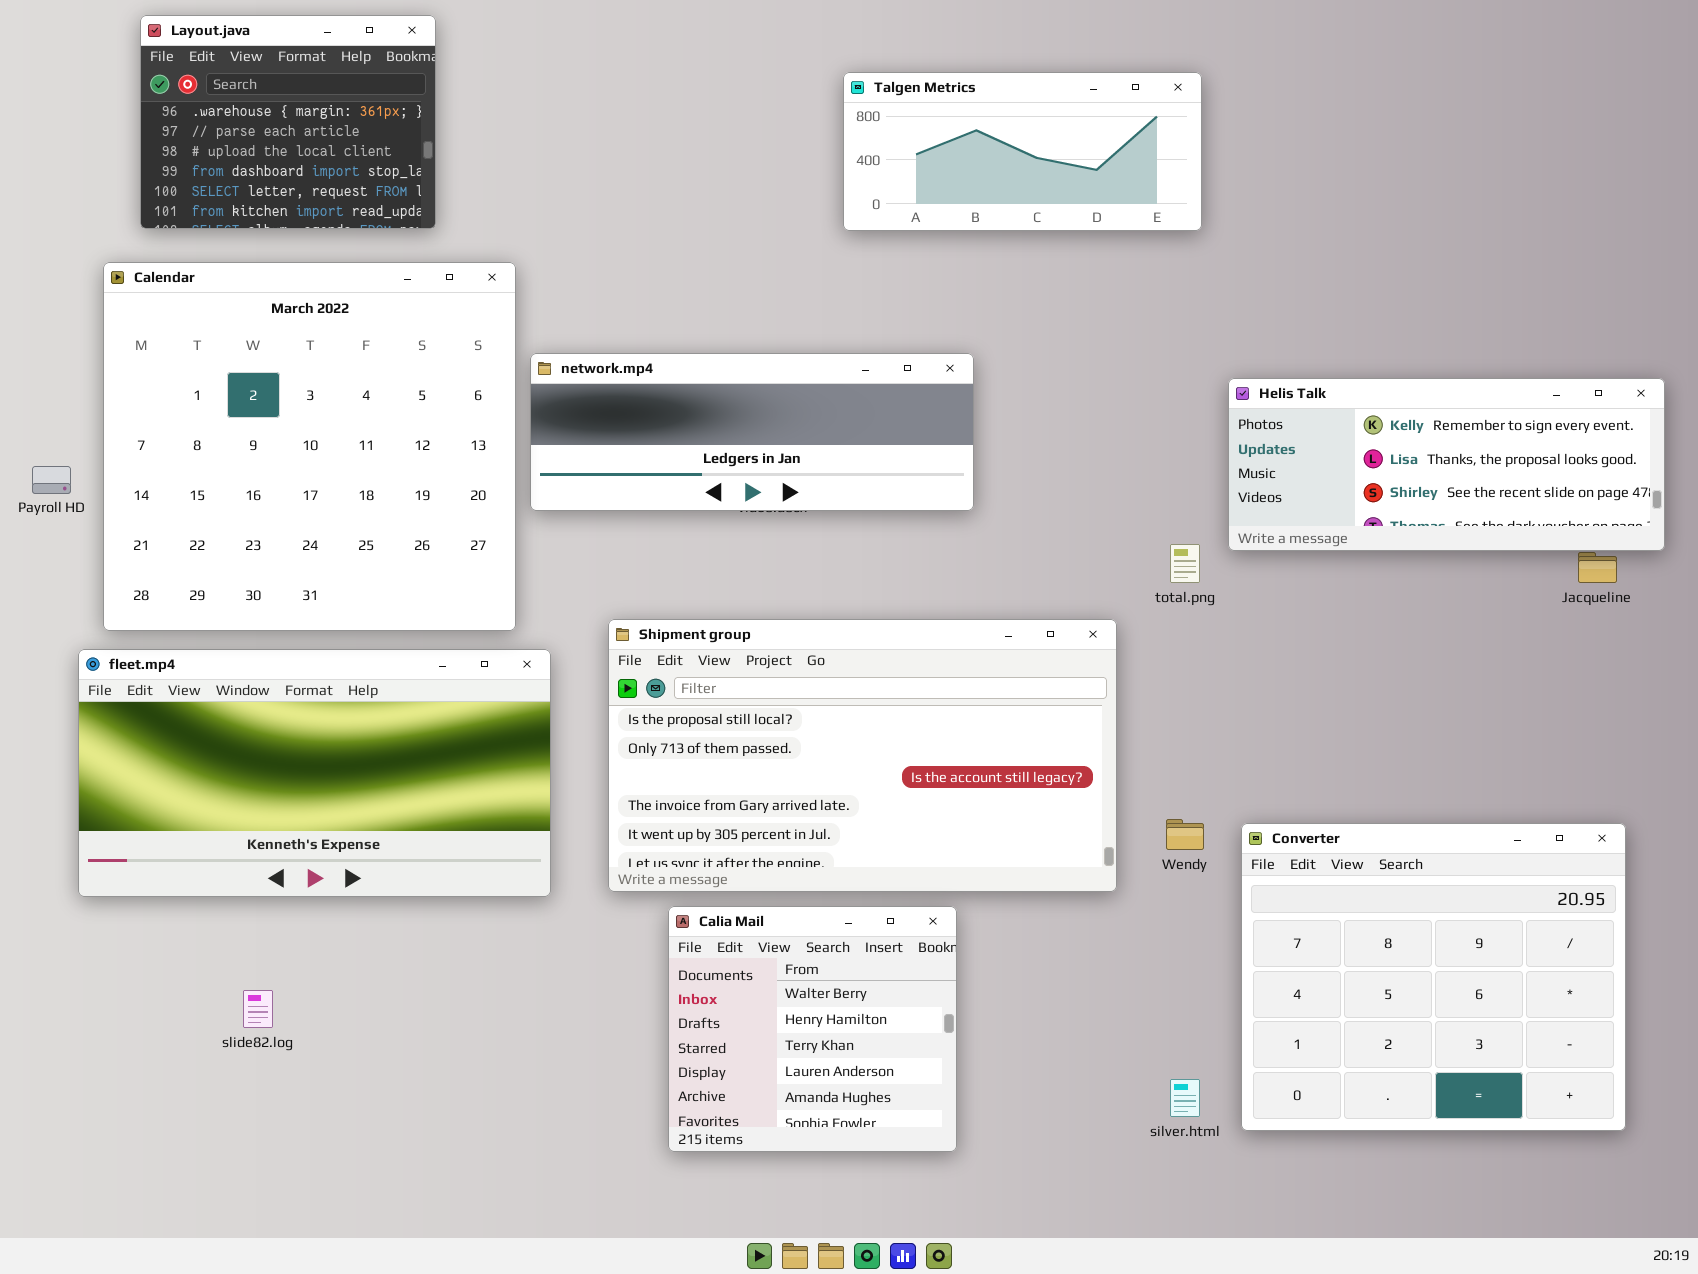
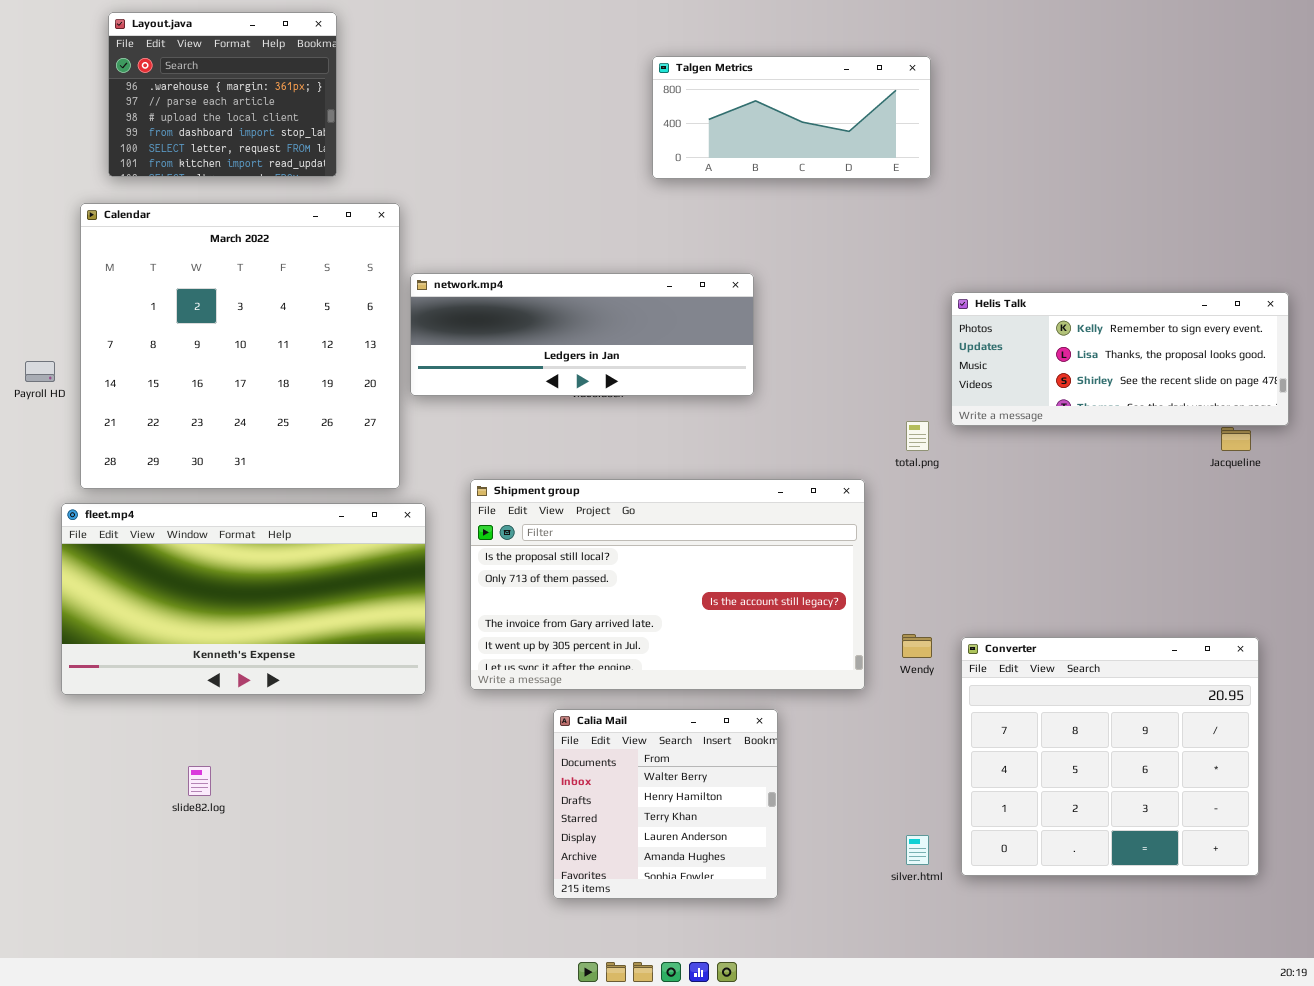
Calia Mail: [668,906,957,1152] -> [553,709,778,899], moved

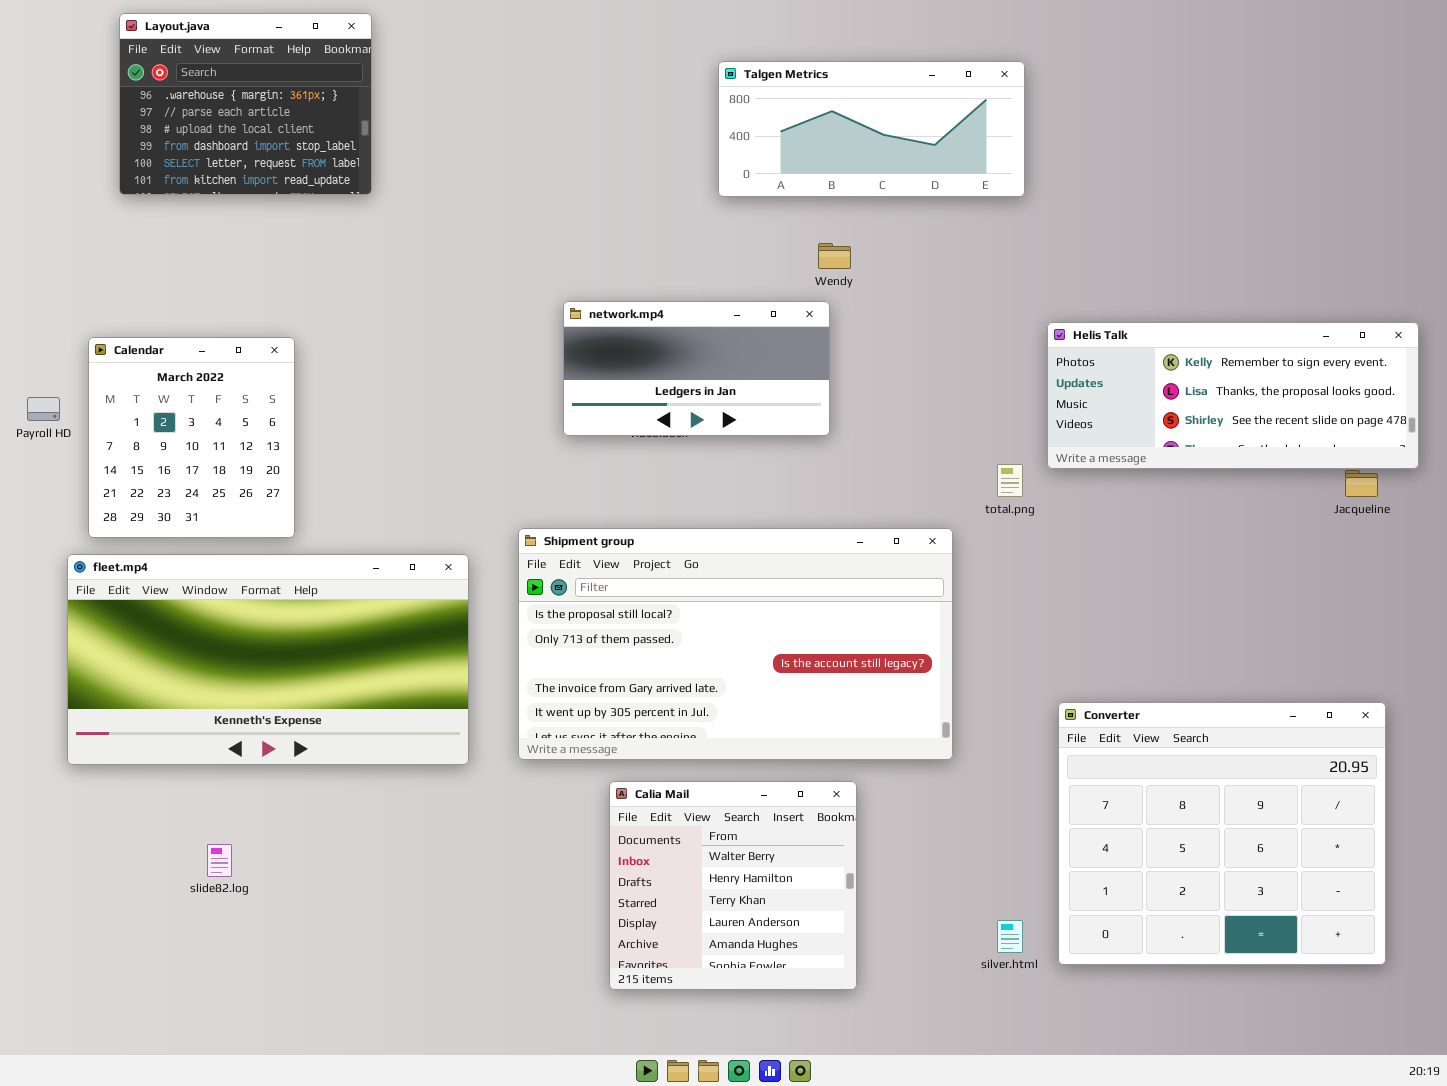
Calendar: [80,203,400,489] -> [88,337,295,538], resized
network.mp4: [410,273,754,396] -> [563,301,830,436], resized
Wendy: [902,634,932,658] -> [818,243,851,269], moved

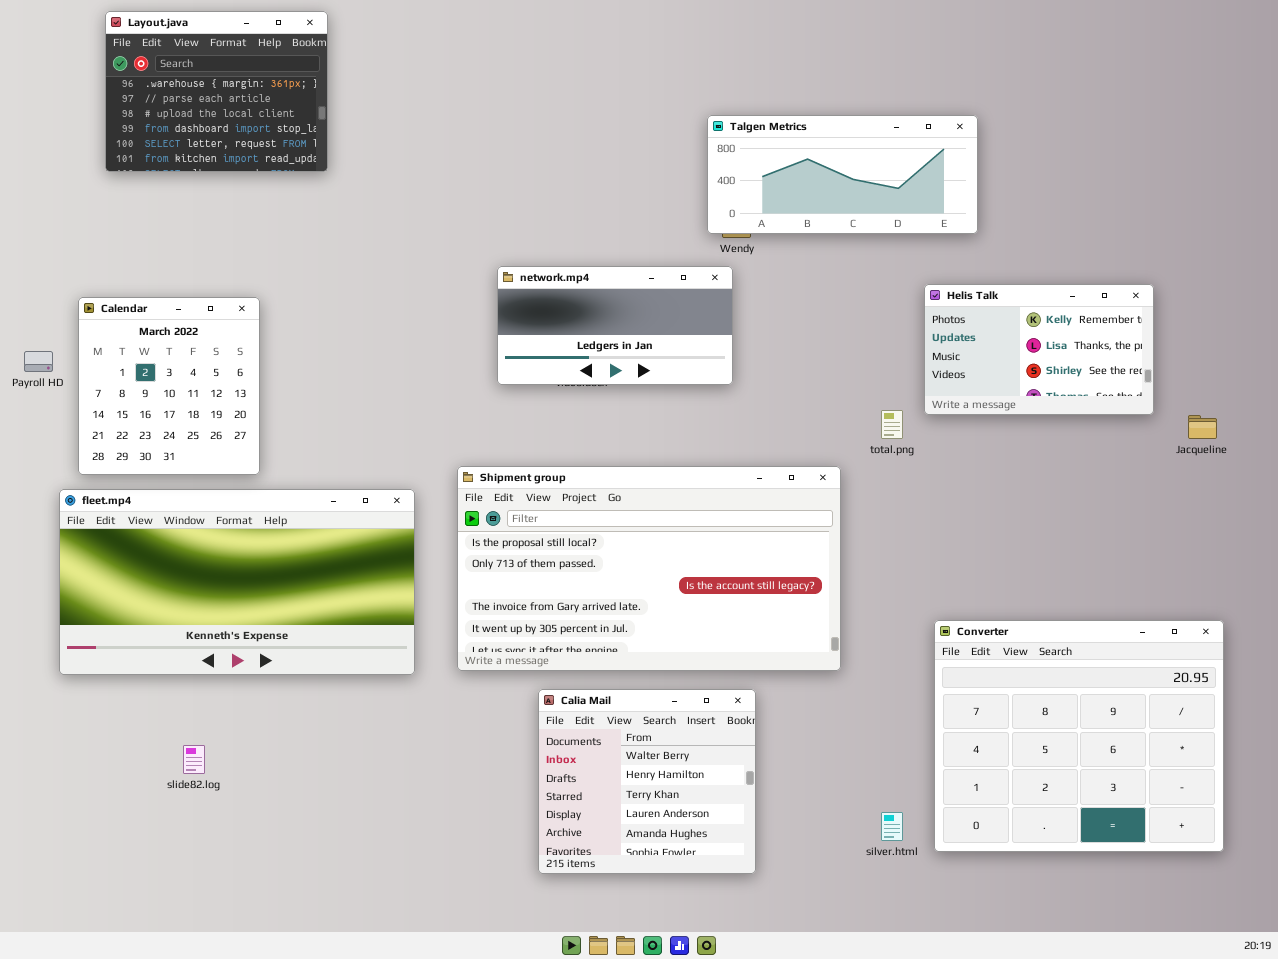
Talgen Metrics: [718,61,1025,197] -> [707,115,978,234], moved
Helis Talk: [1047,322,1419,469] -> [924,284,1154,415], resized

